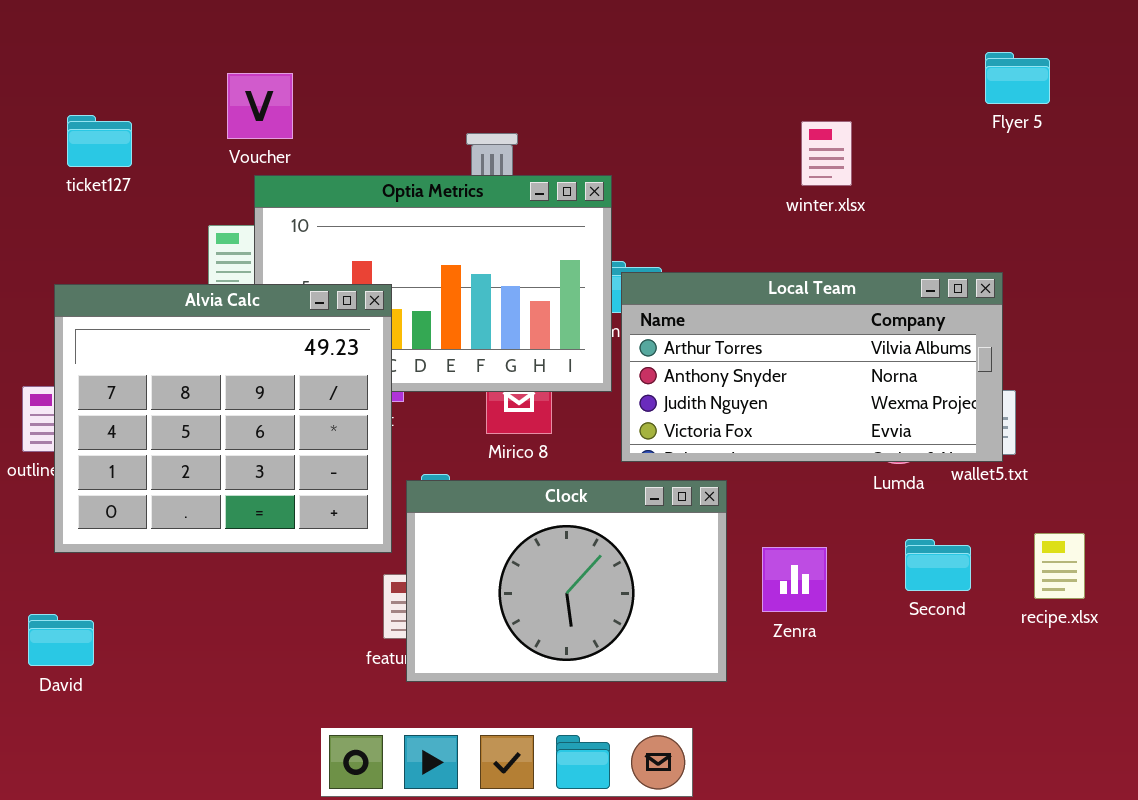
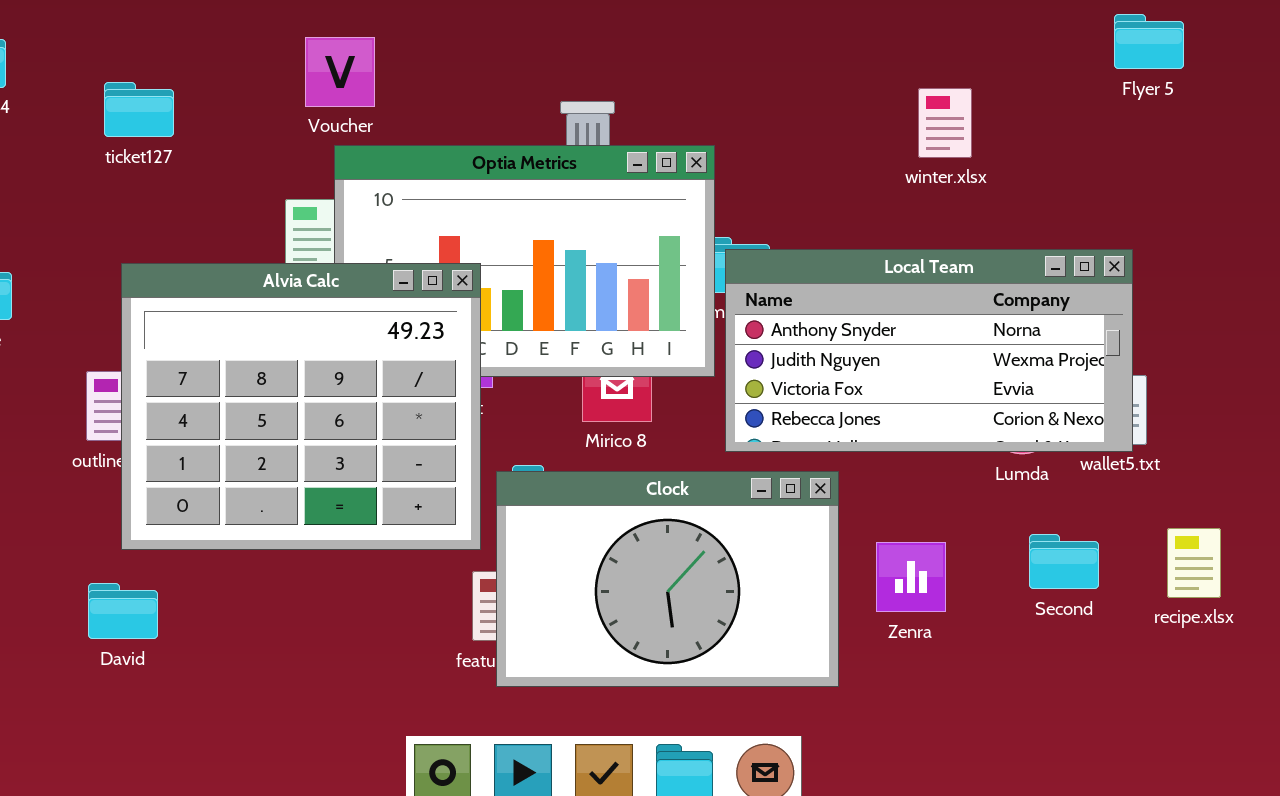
ticket127: [67,115,132,167] -> [104,82,174,137], moved
Local Team: [621,272,1003,462] -> [725,249,1133,452], scrolled down 1 row
David: [28,614,94,666] -> [88,583,158,639], moved

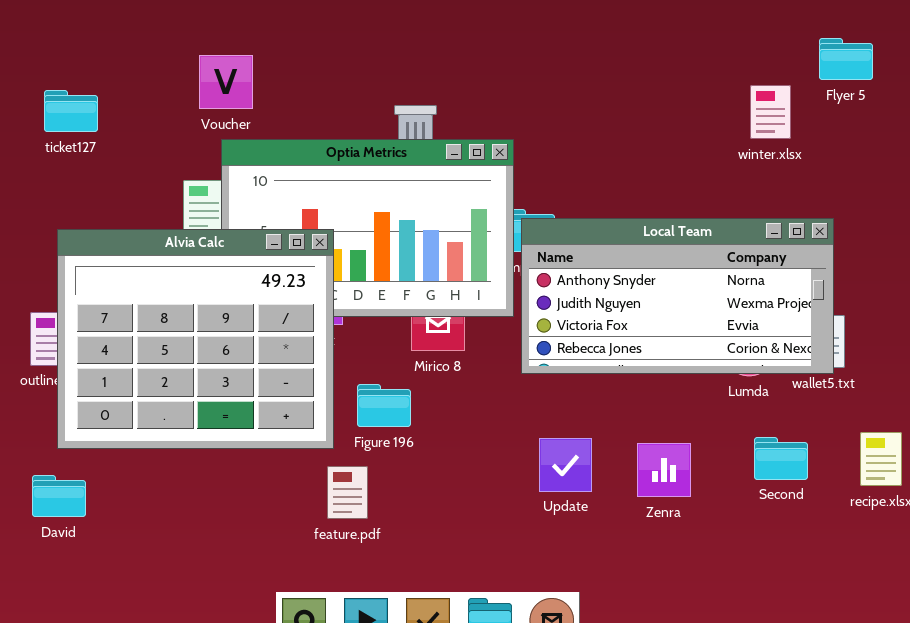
winter.xlsx: [918,88,972,158] -> [750,85,791,139], moved
Clock: [496,471,839,687] -> none, closed

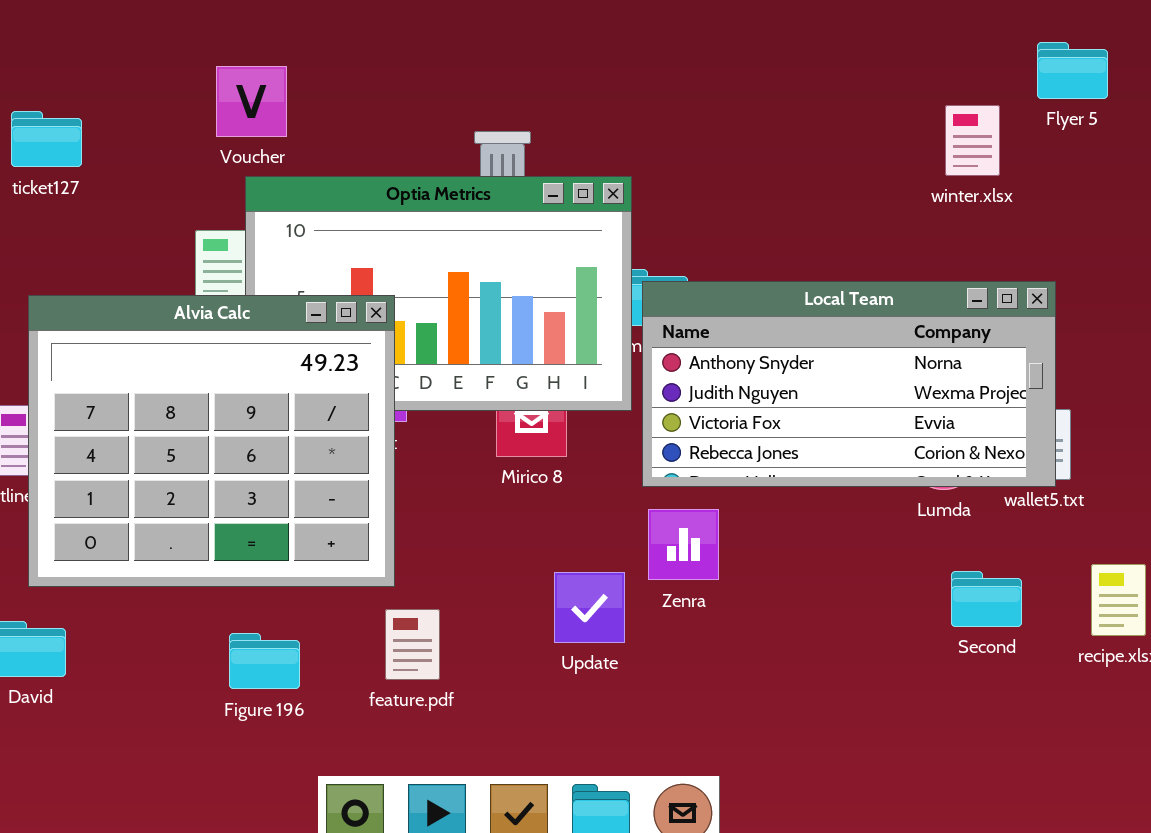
Figure 196: [357,384,411,427] -> [229,633,300,689], moved
Update: [539,438,592,492] -> [554,572,625,643], moved
Zenra: [637,443,691,497] -> [648,509,719,580], moved

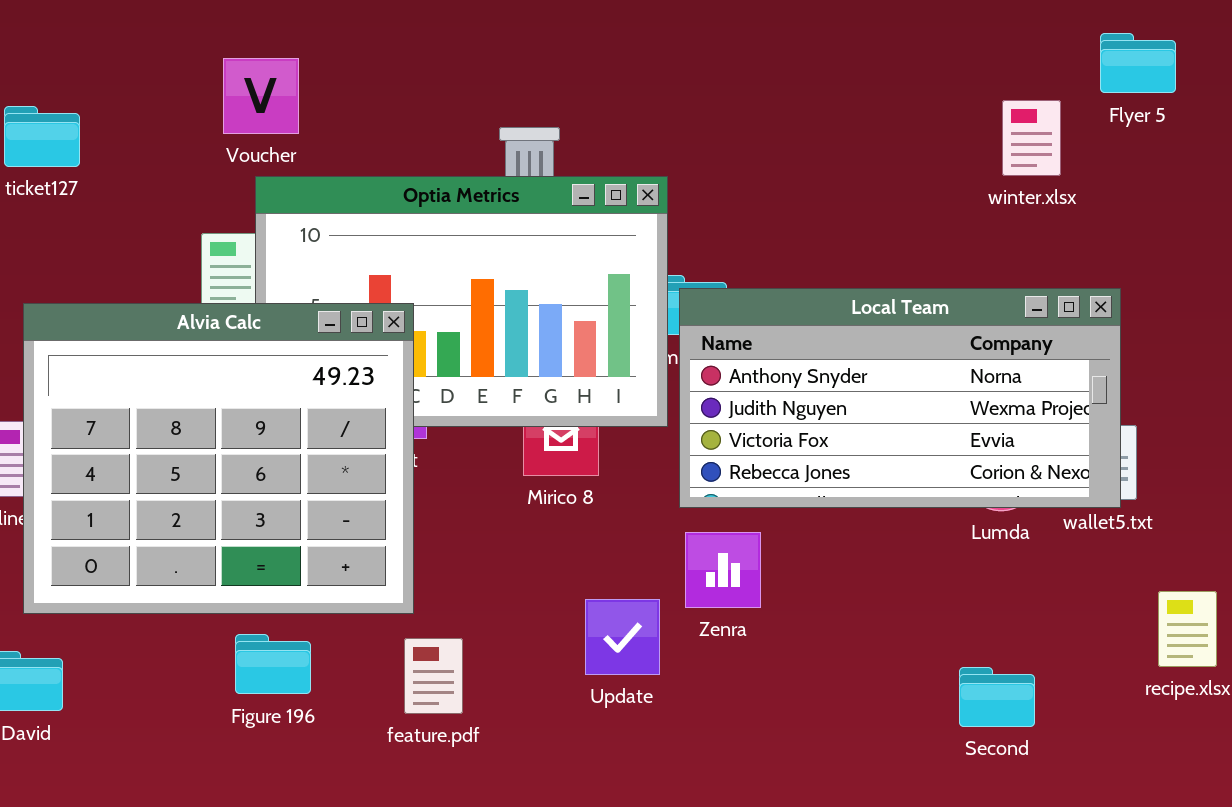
Second: [951,571,1022,627] -> [959,667,1035,727], moved
Figure 196: [229,633,300,689] -> [235,634,311,694], moved

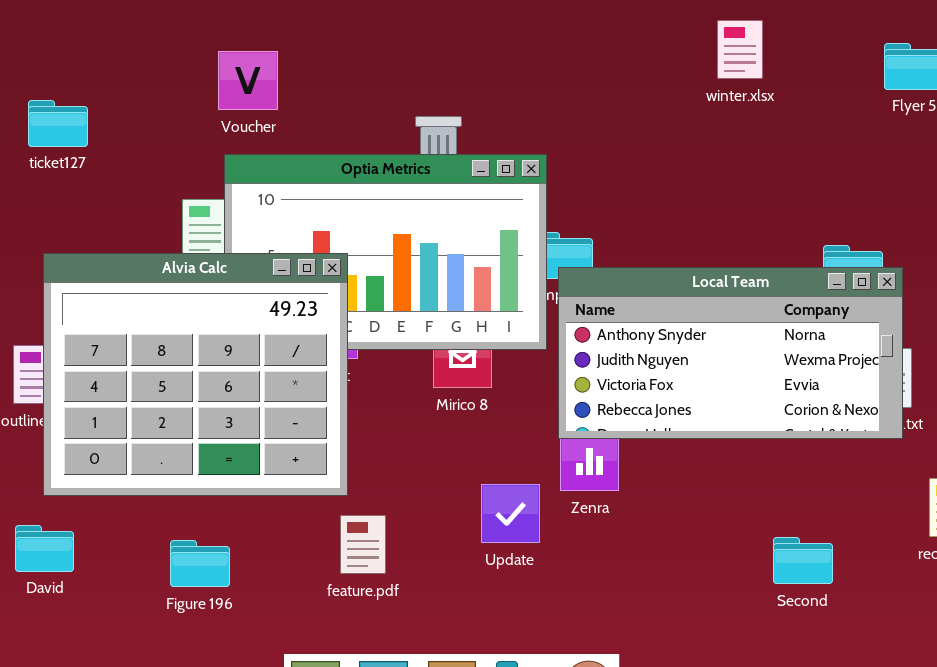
Voucher: [223,58,299,134] -> [218,51,278,110], moved
winter.xlsx: [1002,100,1061,176] -> [717,20,763,79], moved
Local Team: [679,288,1121,508] -> [558,267,903,439], moved
Figure 196: [235,634,311,694] -> [170,540,230,587], moved

